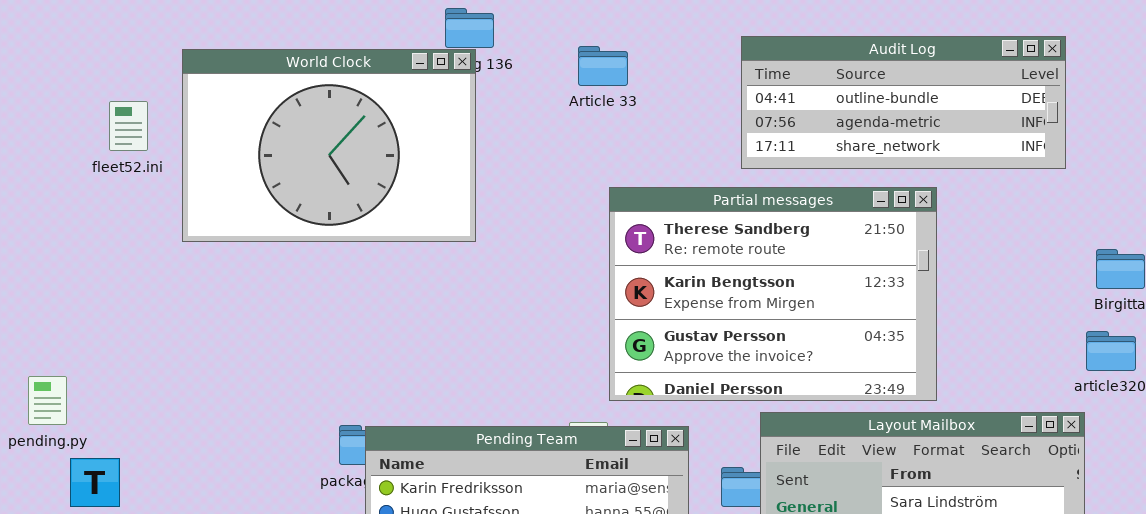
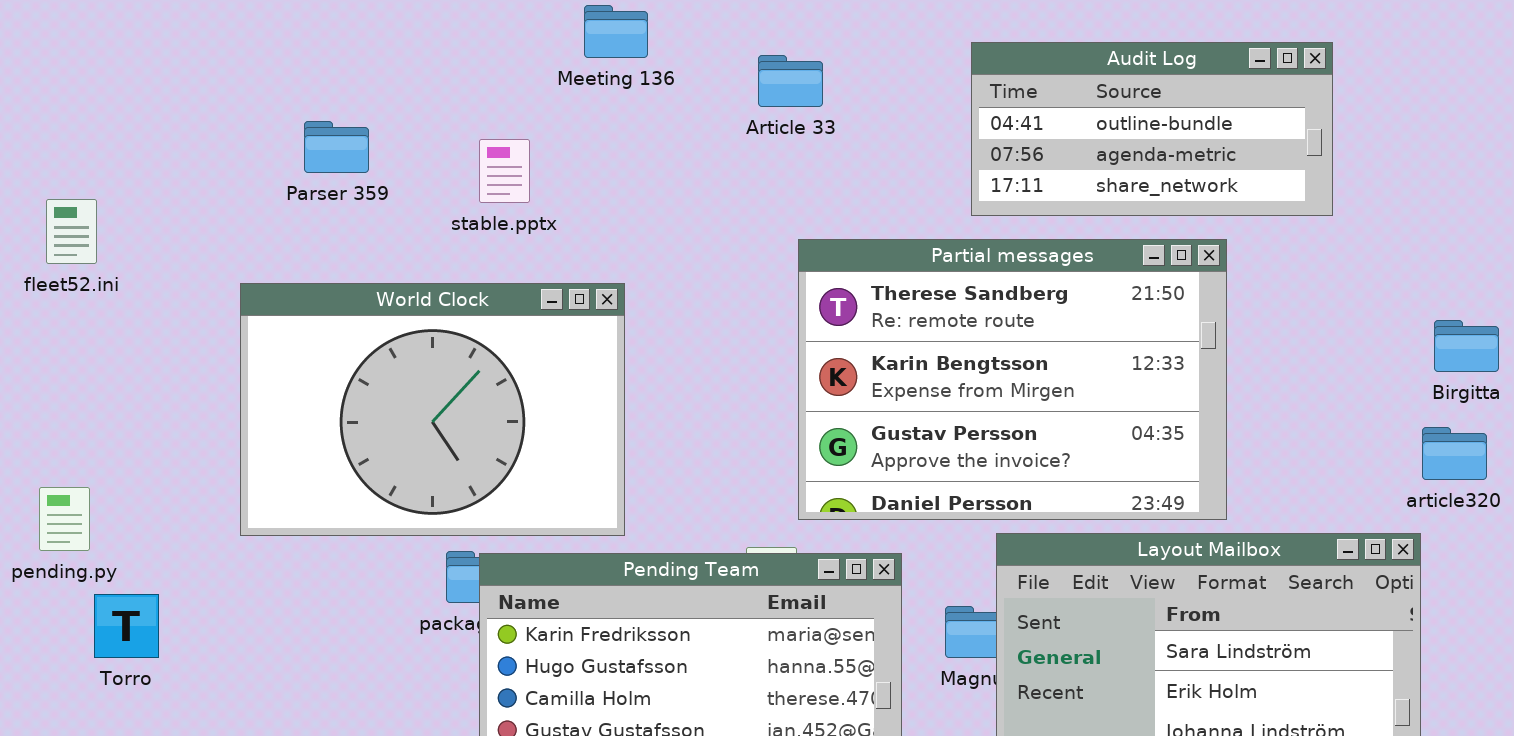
Audit Log: [741,36,1066,169] -> [971,42,1333,216], resized
World Clock: [182,49,476,242] -> [240,283,625,536], moved
fleet52.ini: [109,101,148,151] -> [46,199,97,264], moved

